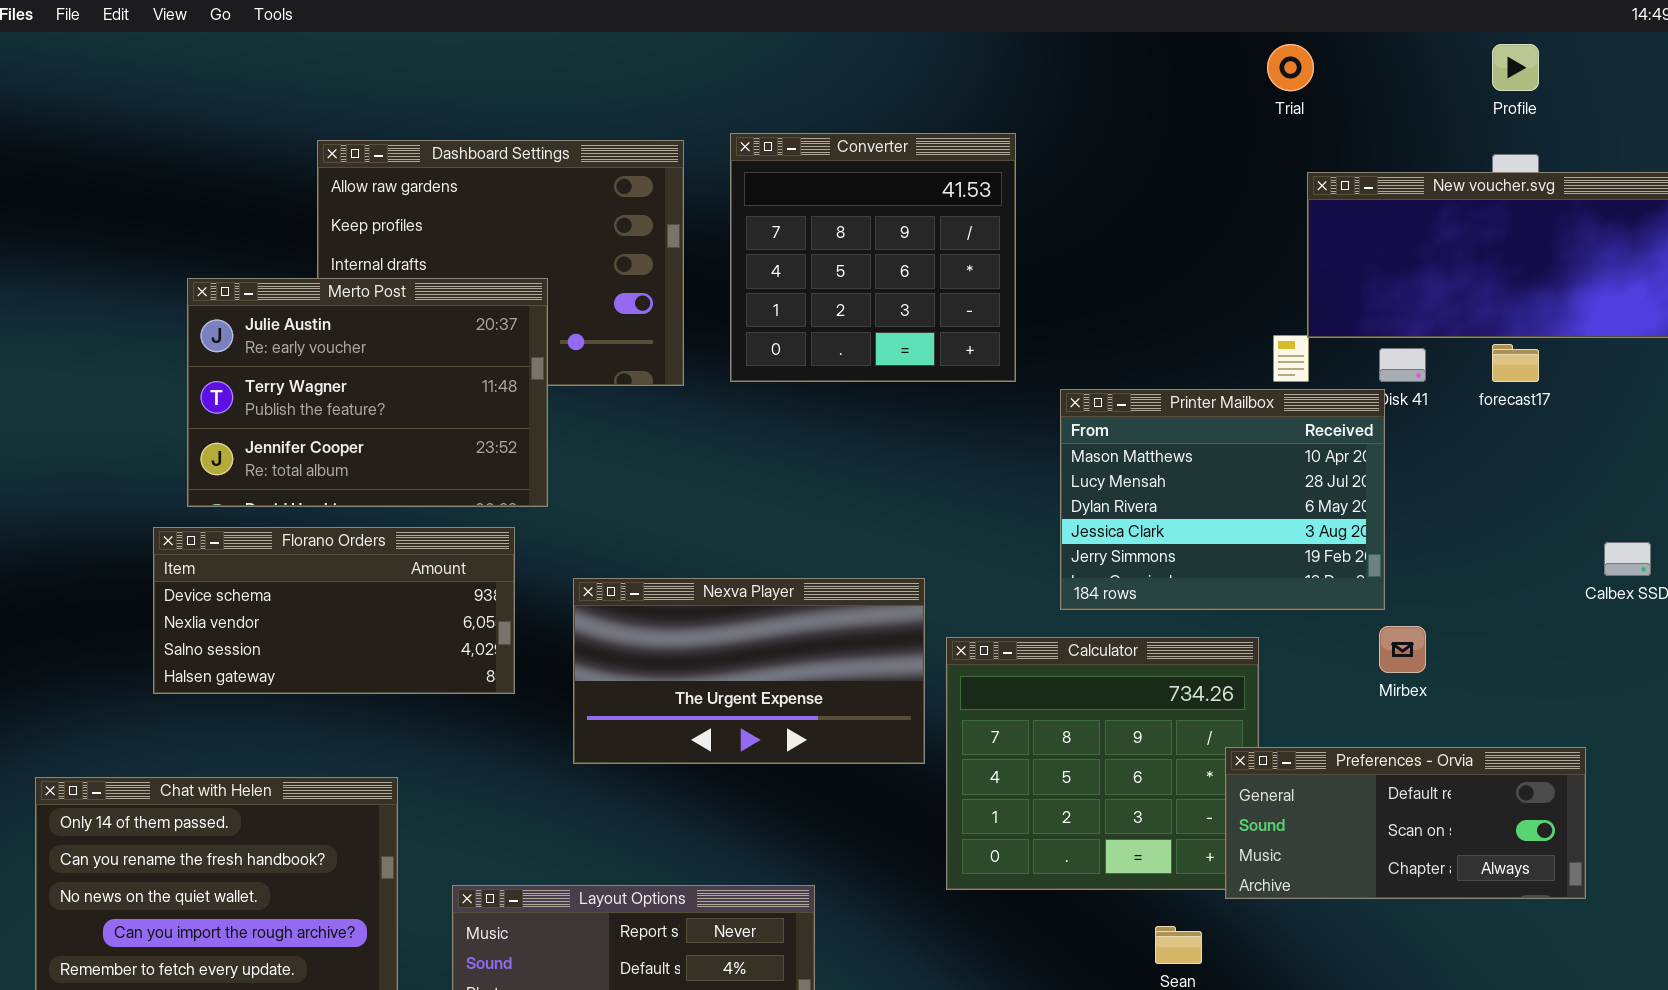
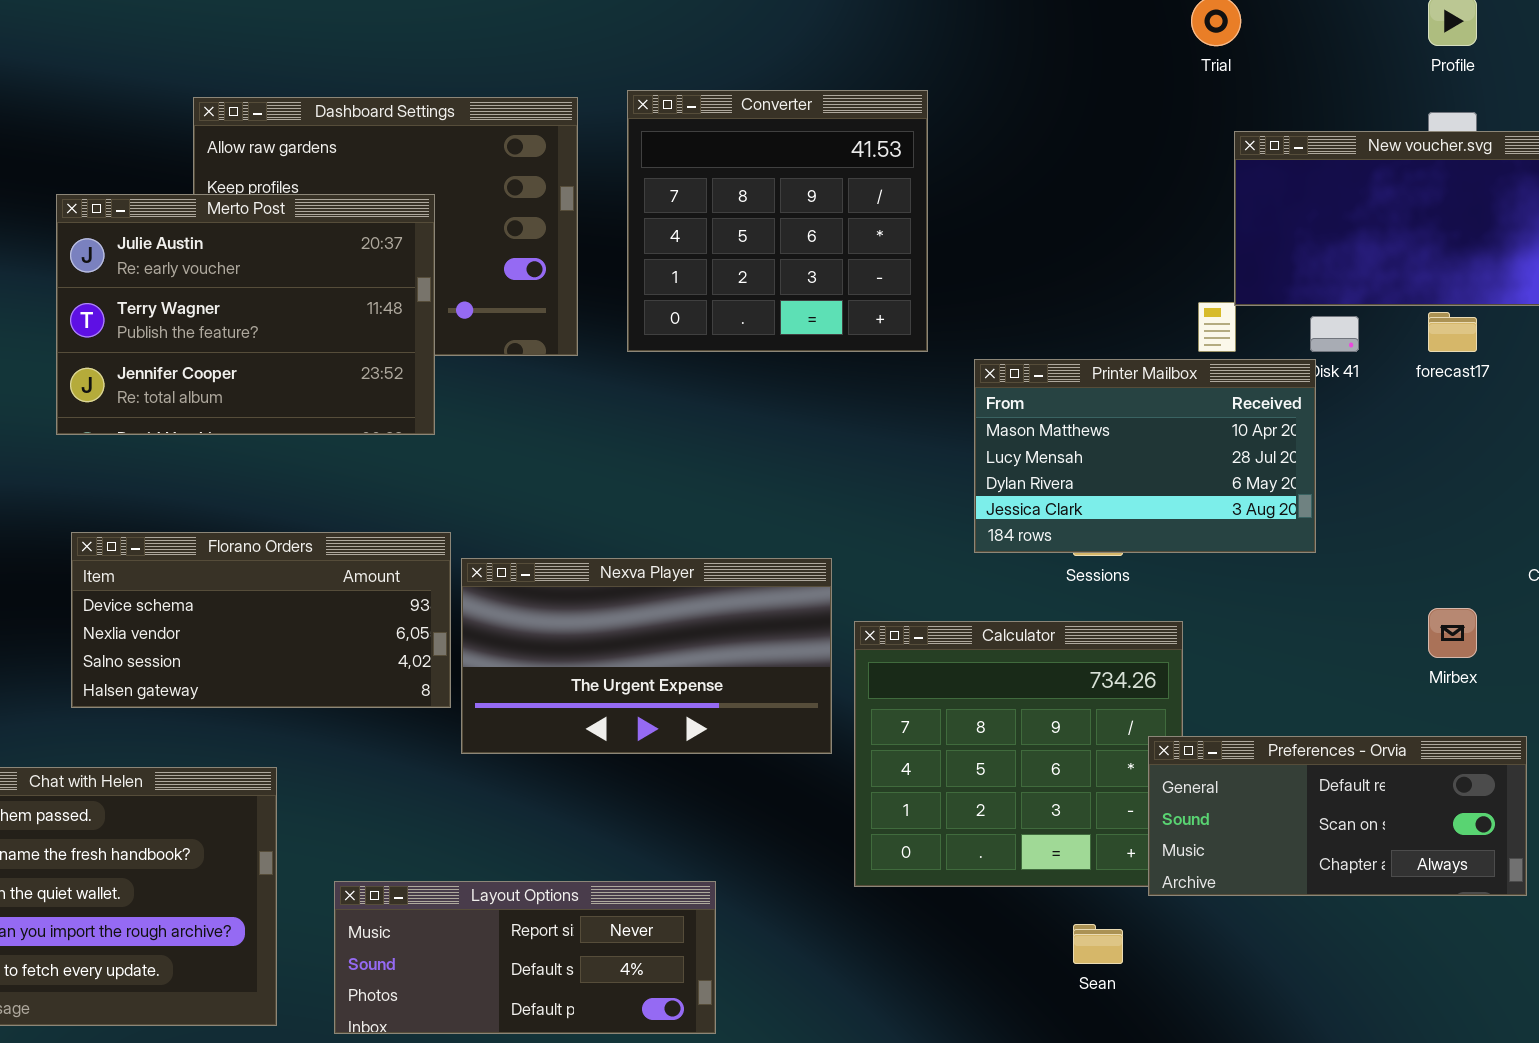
Merto Post: [187,278,548,507] -> [56,194,435,435], moved
Printer Mailbox: [1060,389,1385,610] -> [974,359,1316,553], resized
Florano Orders: [153,527,515,694] -> [71,532,451,708], moved
Mirbex: [1379,626,1426,673] -> [1428,608,1477,658], moved

